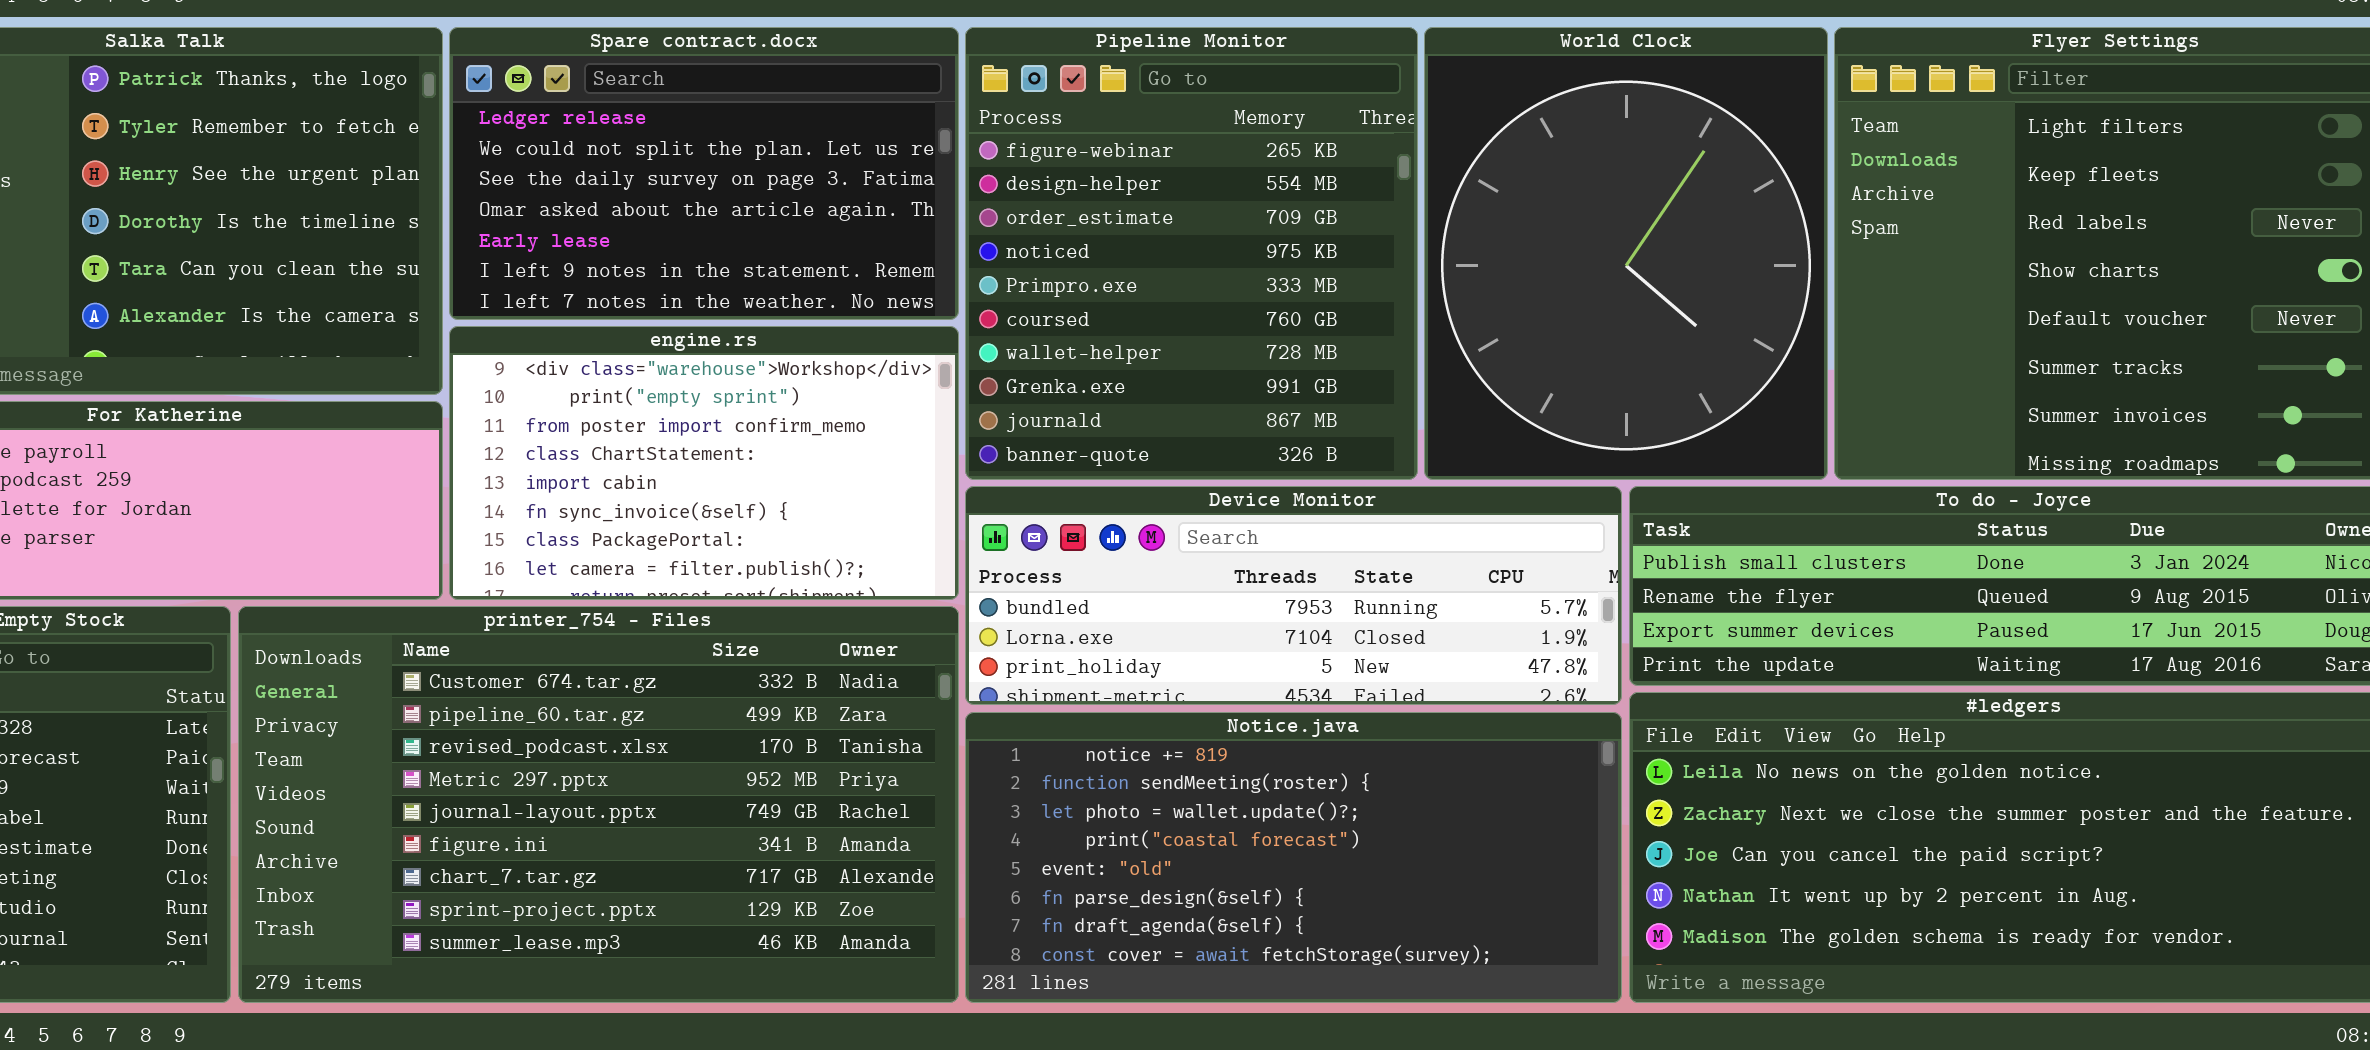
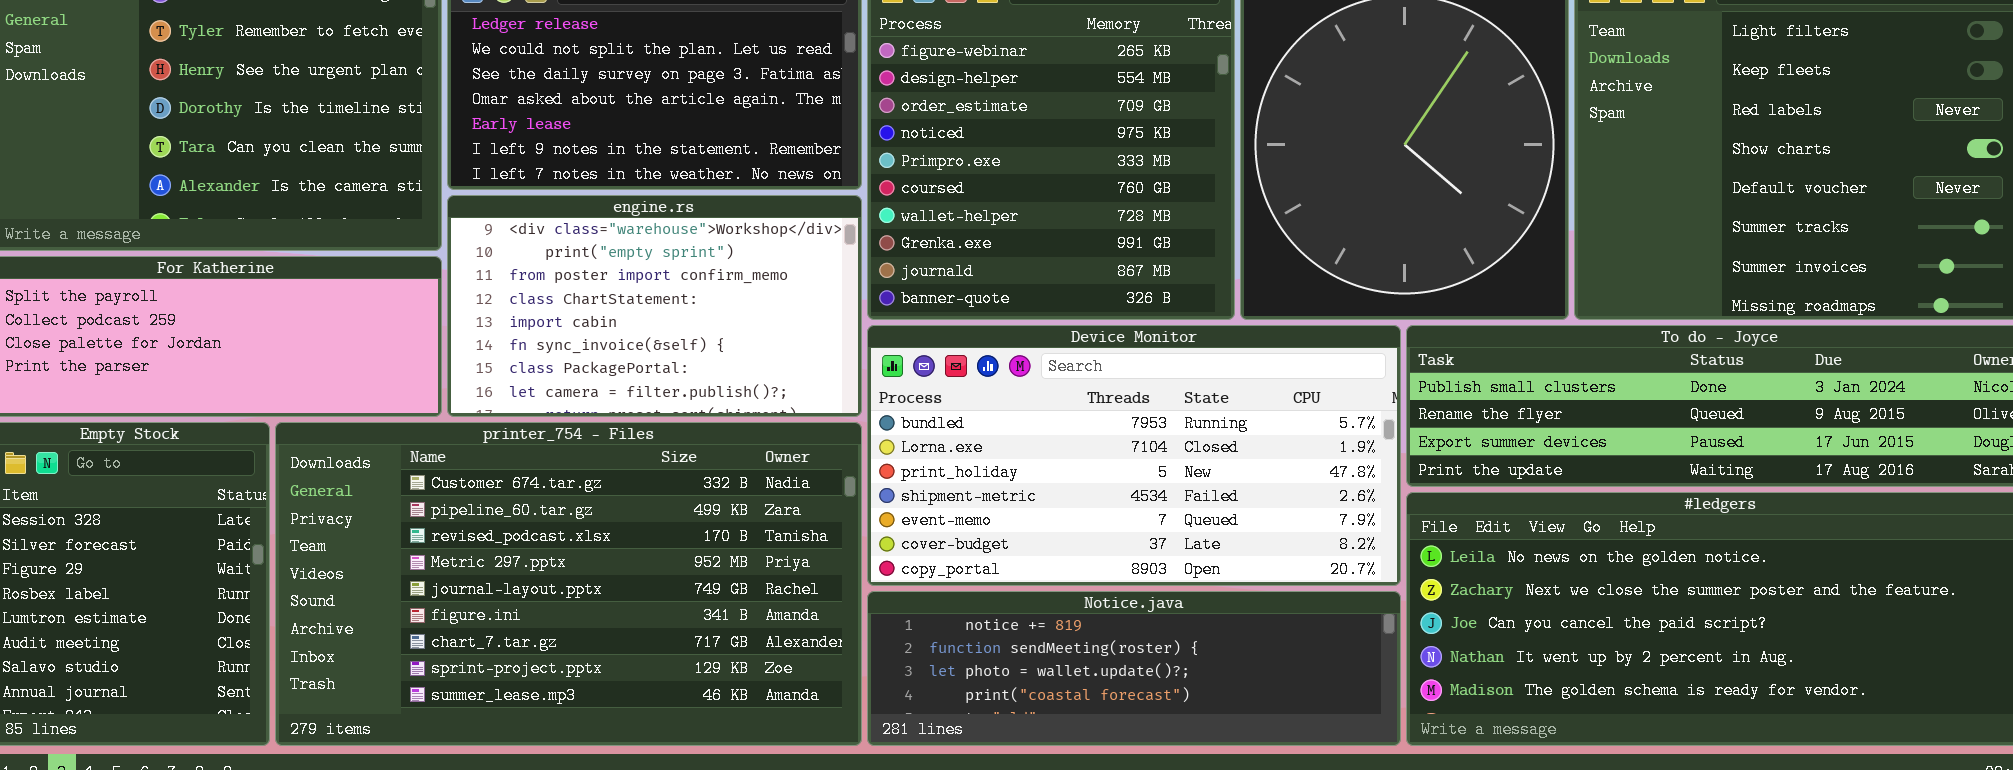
Device Monitor: [965,486,1622,705] -> [867,325,1401,586], resized
Notice.java: [965,712,1622,1003] -> [867,591,1401,746], resized

